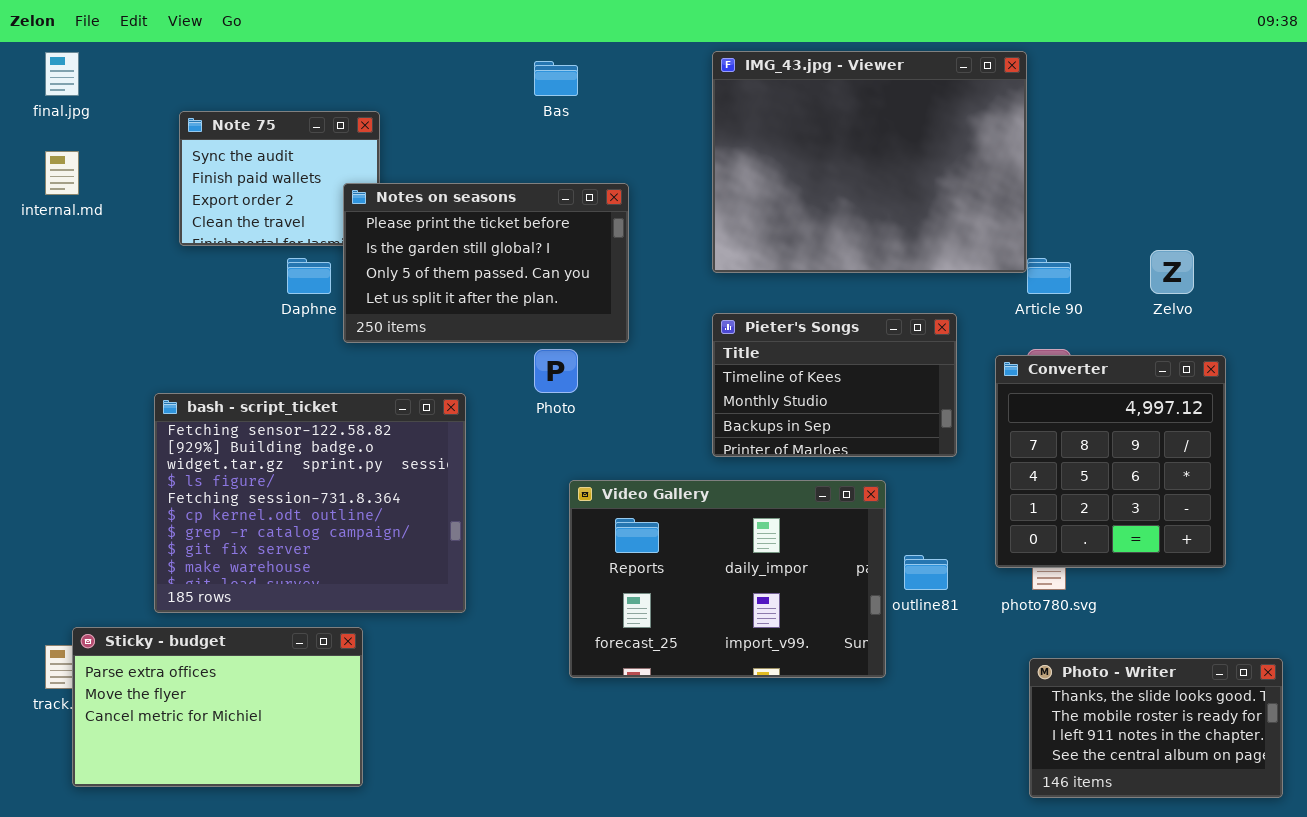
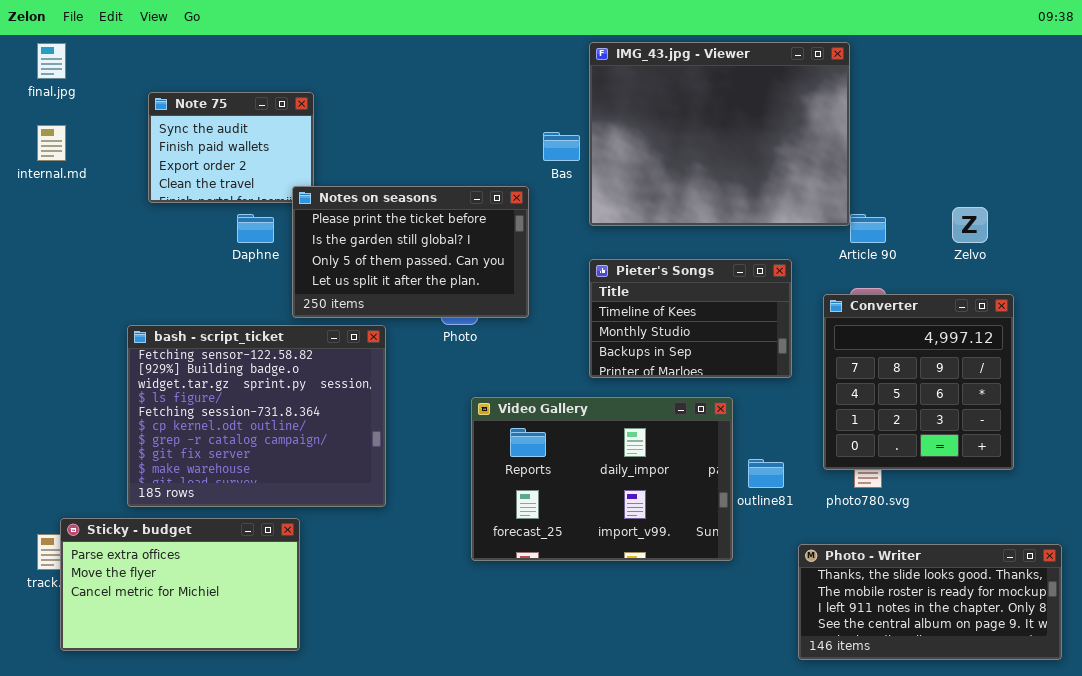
Bas: [534,61,578,96] -> [543,132,580,161], moved
Notes on seasons: [343,183,629,343] -> [292,186,529,318], moved
Photo - Writer: [1029,658,1283,798] -> [798,544,1062,660], resized

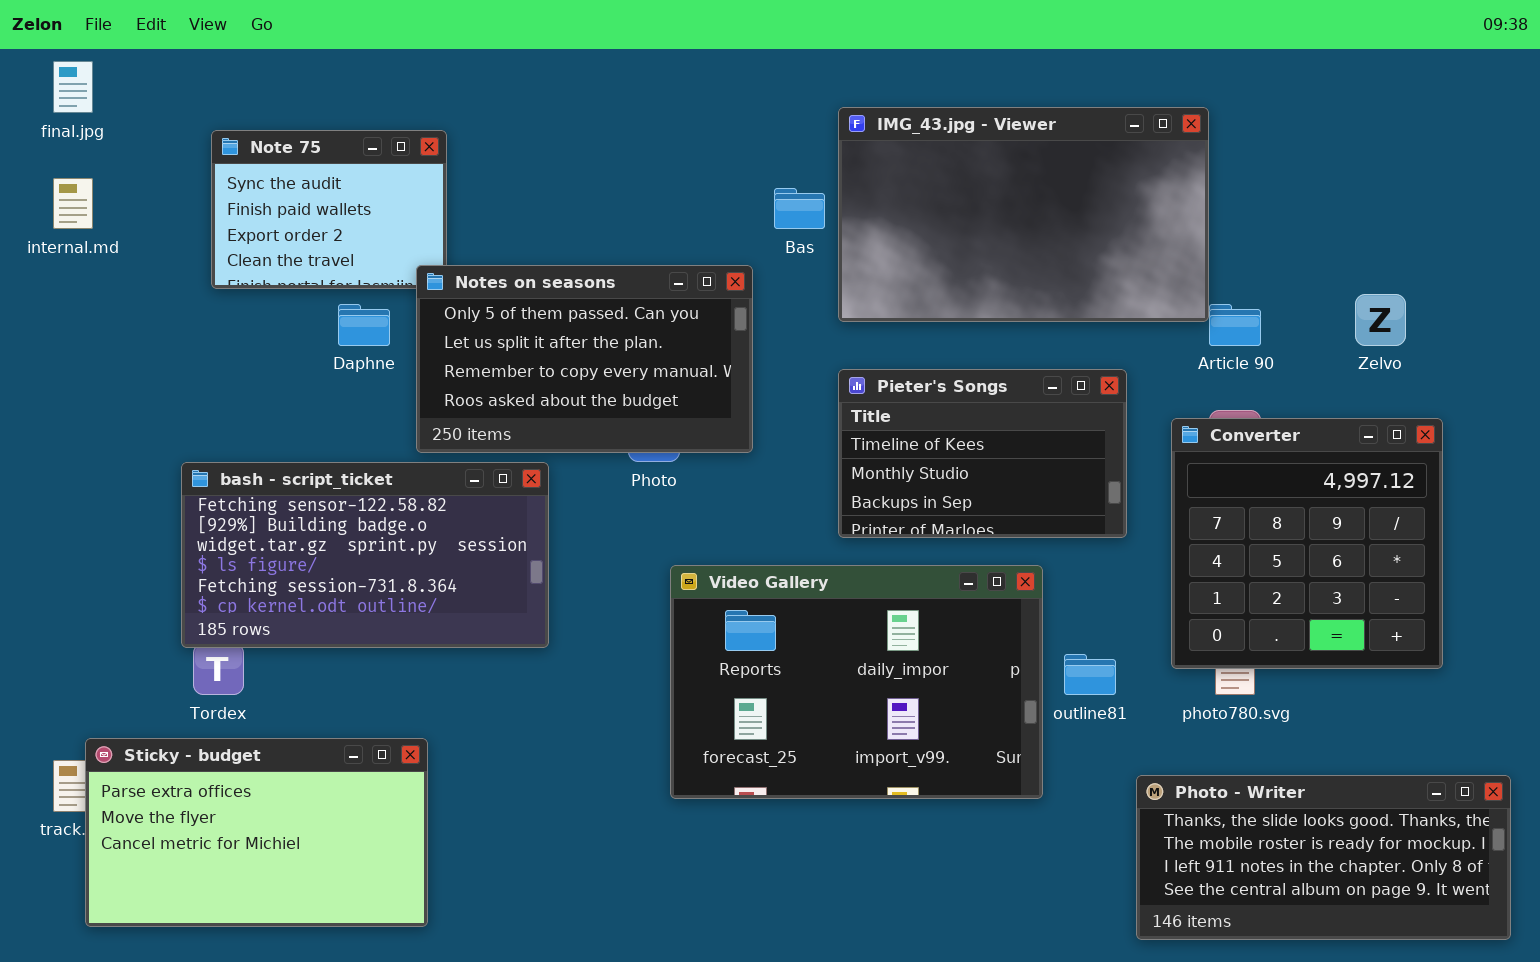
IMG_43.jpg - Viewer: [589,42,850,226] -> [838,107,1209,322], resized
Notes on seasons: [292,186,529,318] -> [416,265,753,453], scrolled down 2 rows
bash - script_ticket: [127,325,386,507] -> [181,462,549,648], resized

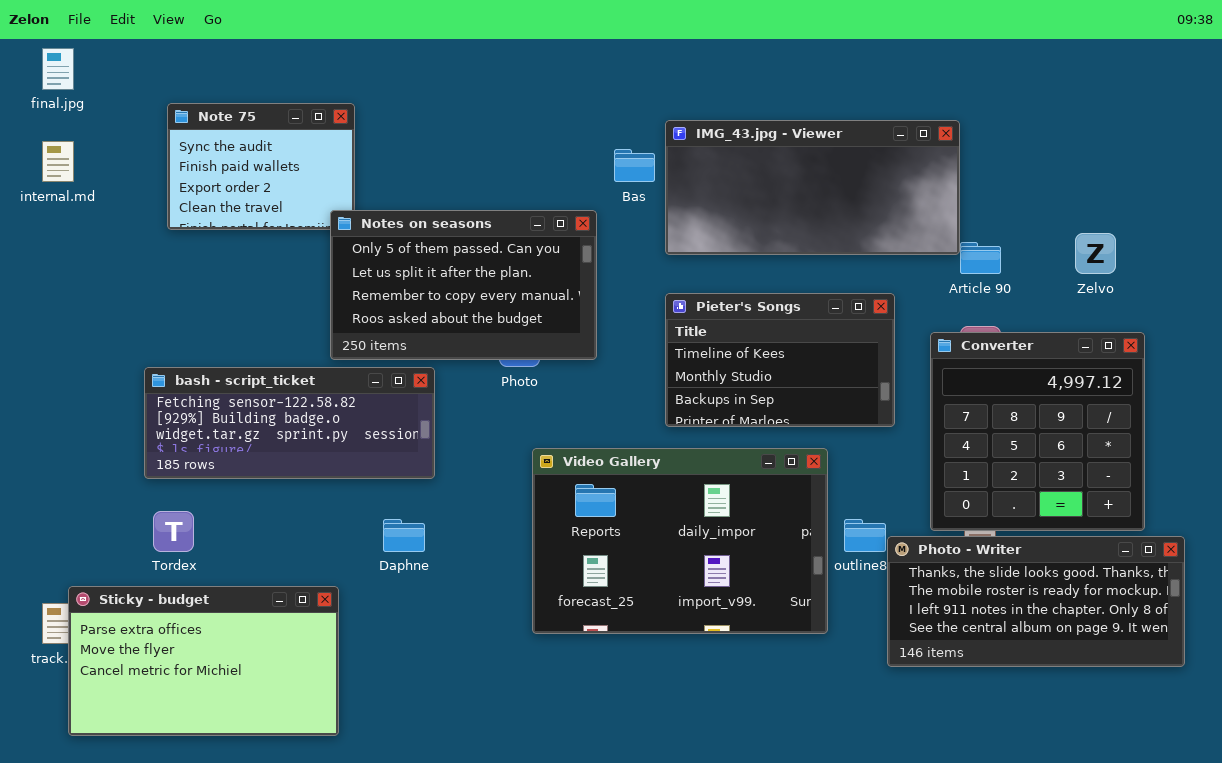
IMG_43.jpg - Viewer: [838,107,1209,322] -> [665,120,960,255], resized
Daphne: [338,304,390,346] -> [383,519,425,552], moved
bash - script_ticket: [181,462,549,648] -> [144,367,435,479], resized
Photo - Writer: [1136,775,1511,940] -> [887,536,1185,667], moved

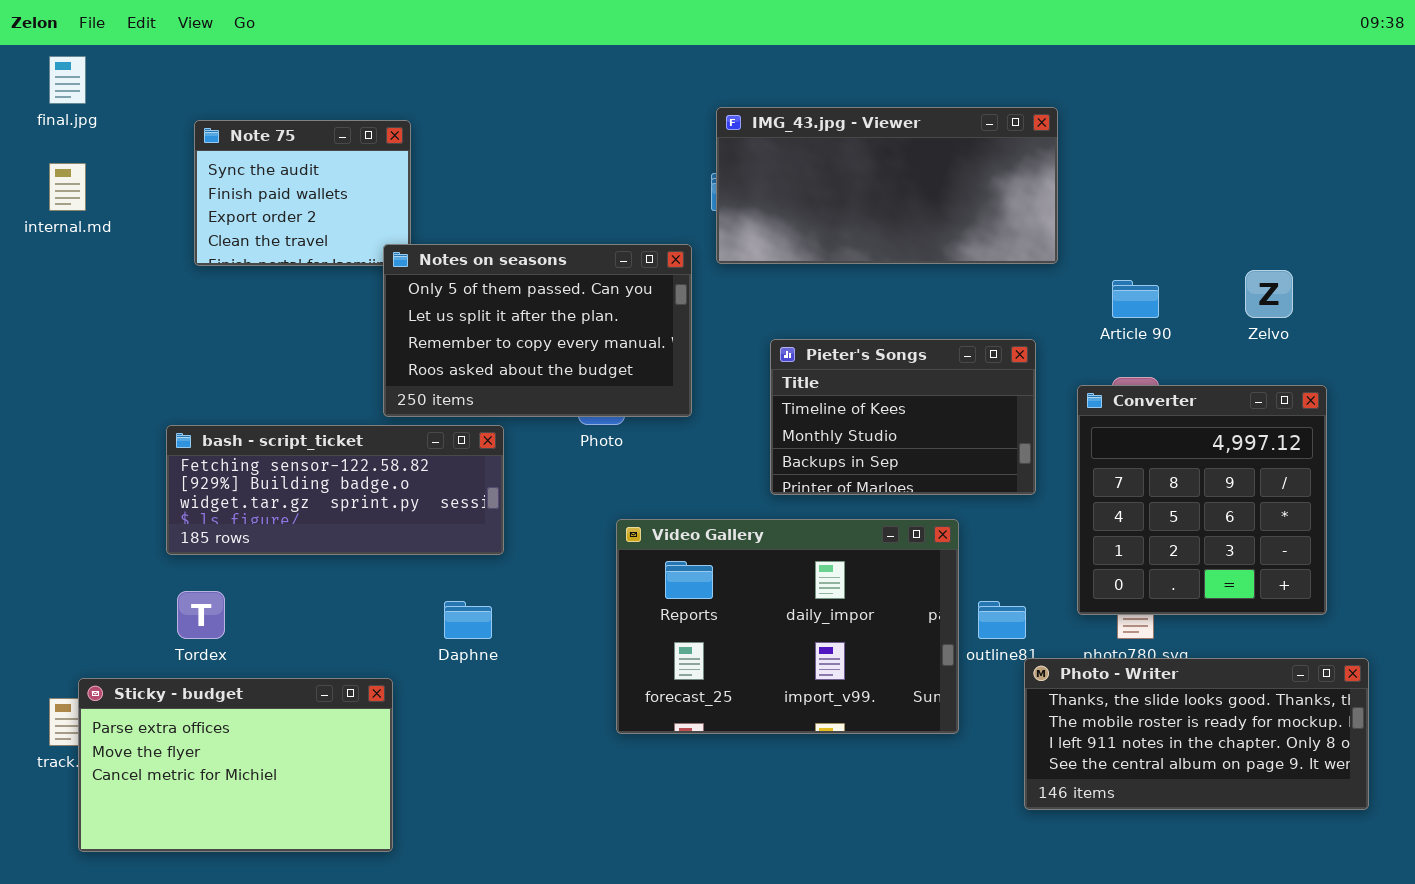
IMG_43.jpg - Viewer: [665,120,960,255] -> [716,107,1058,264], moved
Photo - Writer: [887,536,1185,667] -> [1024,658,1369,810], moved

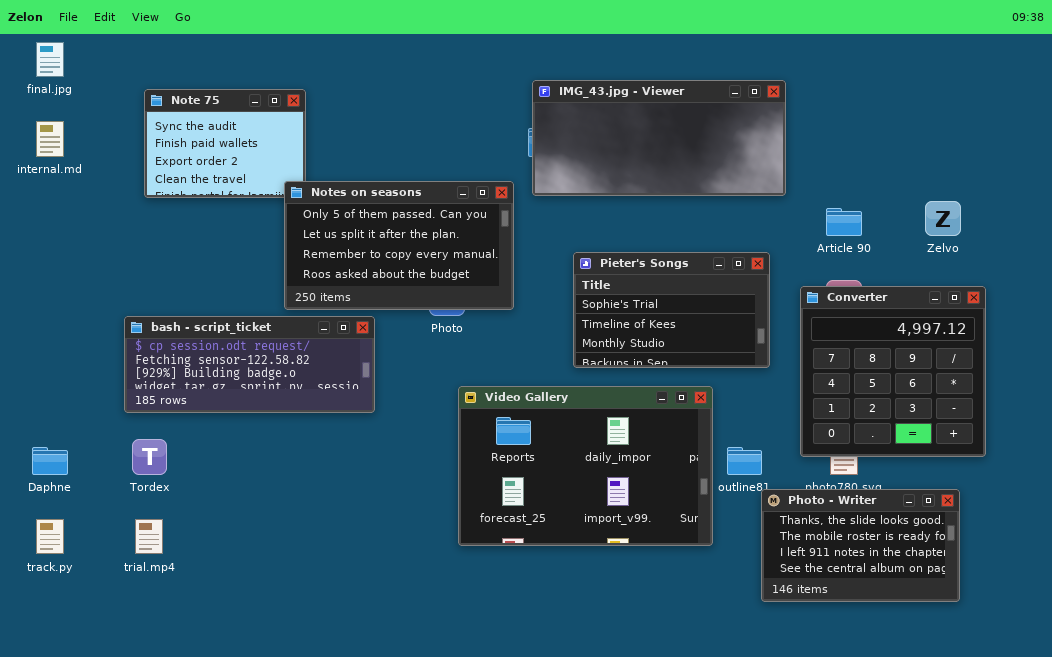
Pieter's Songs: [770,339,1036,495] -> [573,252,770,368], scrolled up 1 row
bash - script_ticket: [166,425,504,555] -> [124,316,375,413], scrolled up 1 row
Daphne: [444,601,492,639] -> [32,447,68,475], moved
Photo - Writer: [1024,658,1369,810] -> [761,489,960,602], resized
Sticky - budget: [78,678,393,852] -> none, closed

